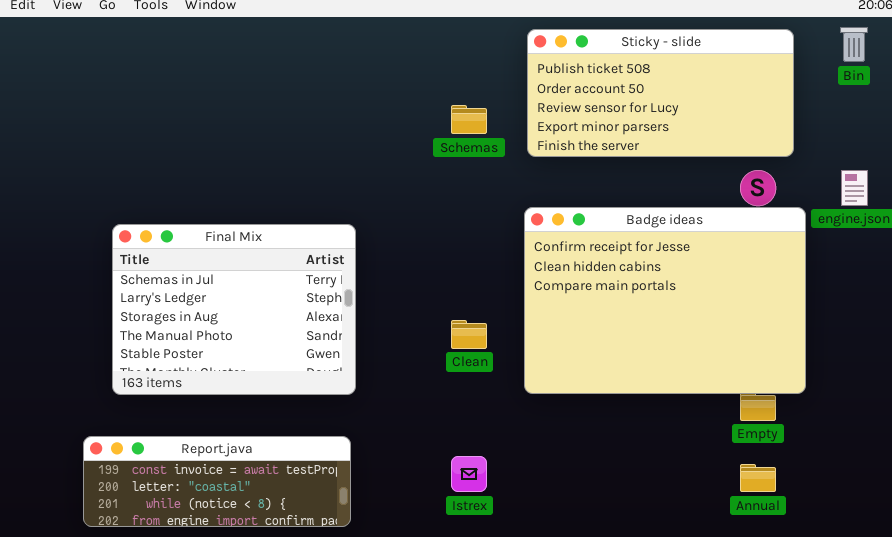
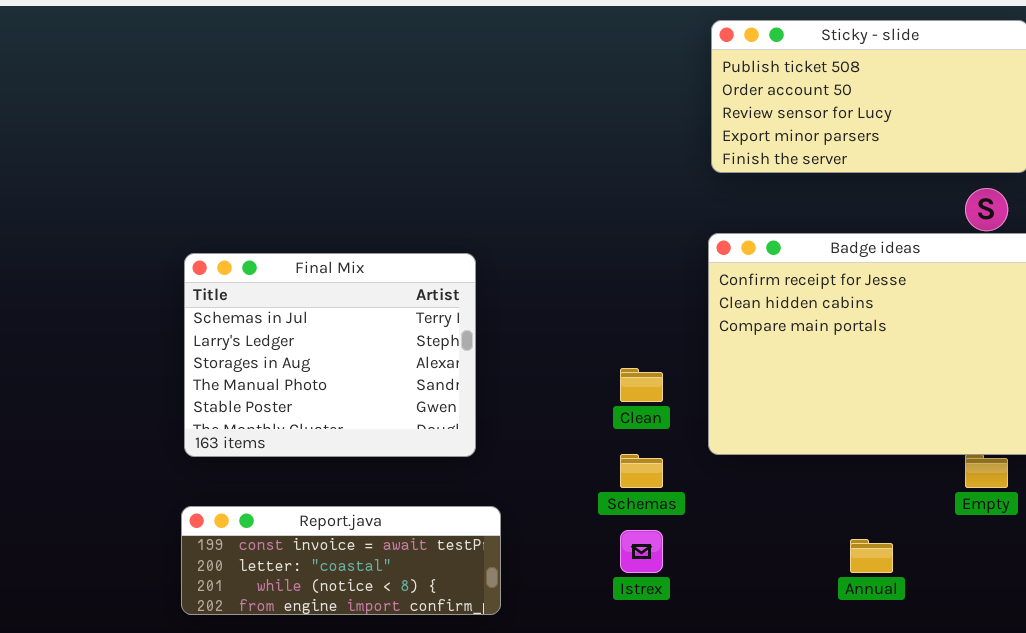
Schemas: [451,105,487,134] -> [620,454,663,488], moved
Final Mix: [112,224,356,395] -> [184,253,476,457], moved
Annual: [740,464,776,492] -> [850,539,893,573], moved

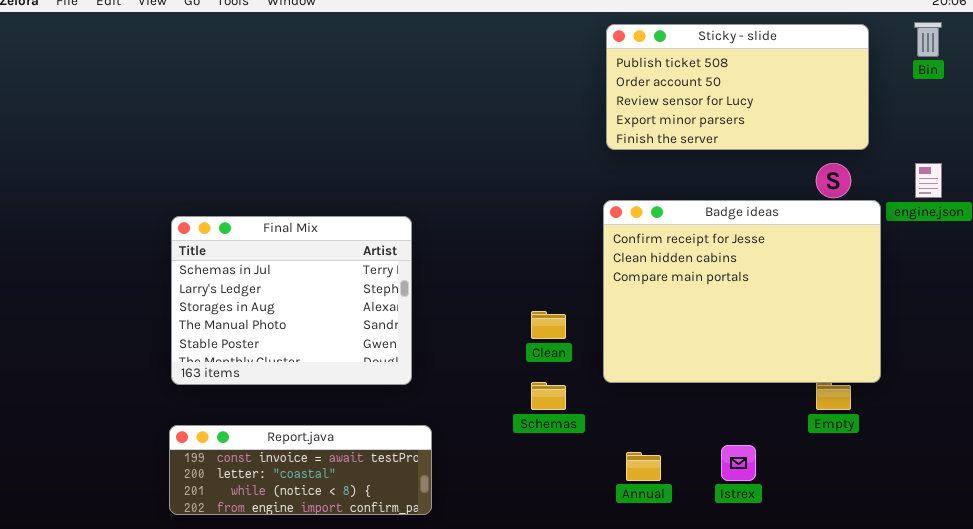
Istrex: [620,530,663,573] -> [721,445,756,481], moved
Annual: [850,539,893,573] -> [626,452,661,481], moved

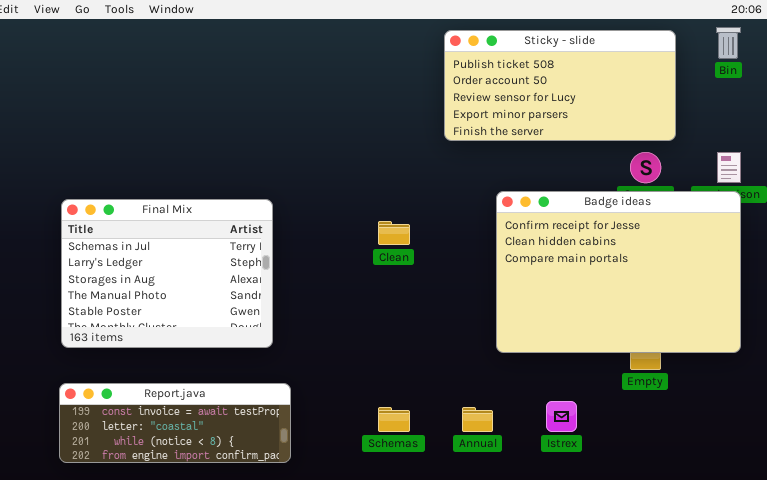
Badge ideas: [603,200,881,383] -> [496,191,741,353], moved
Clean: [531,311,566,339] -> [378,221,410,245], moved
Schemas: [531,382,566,410] -> [378,407,410,432], moved

